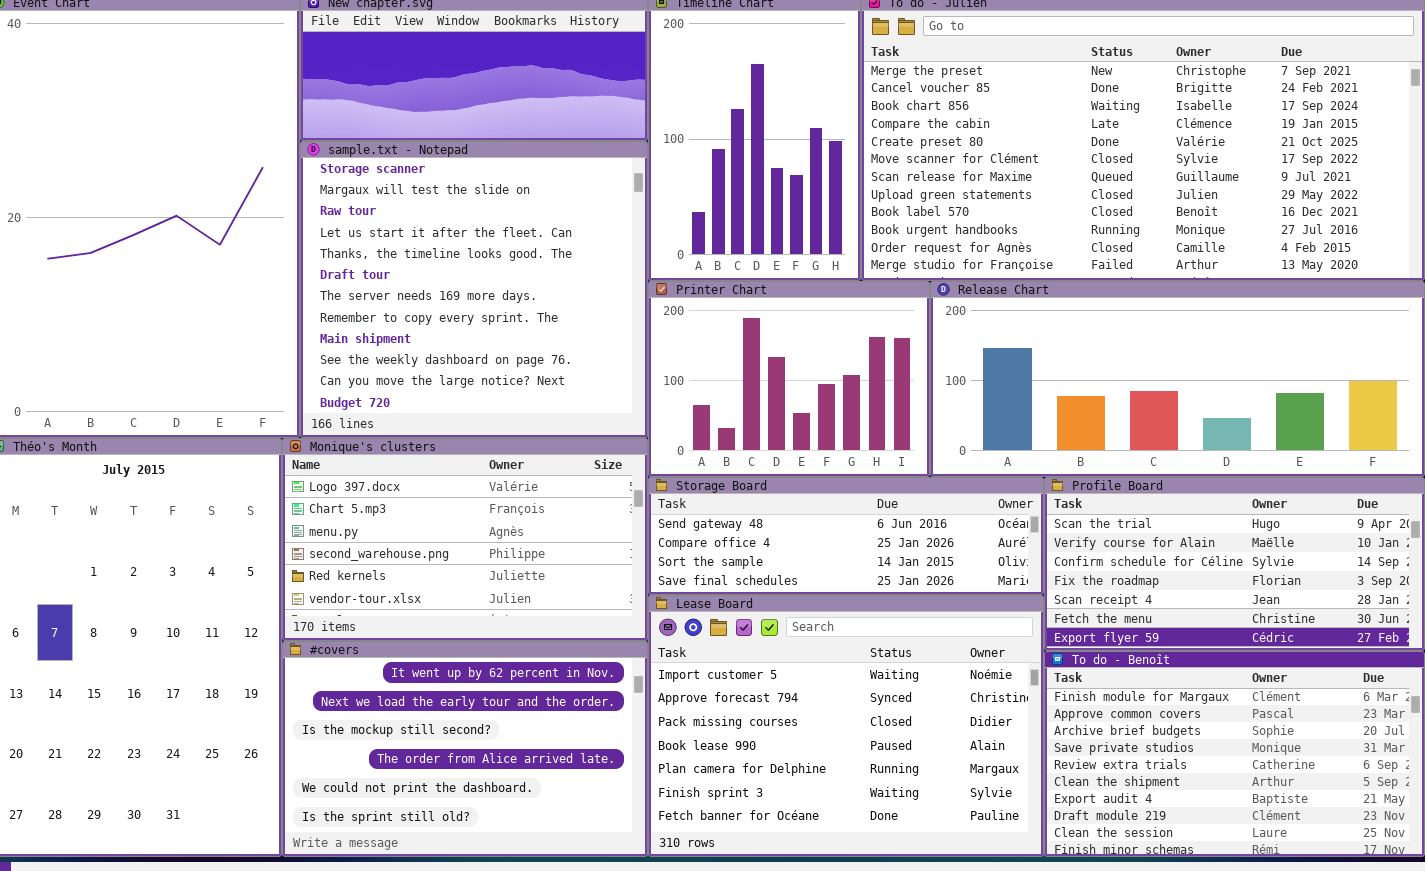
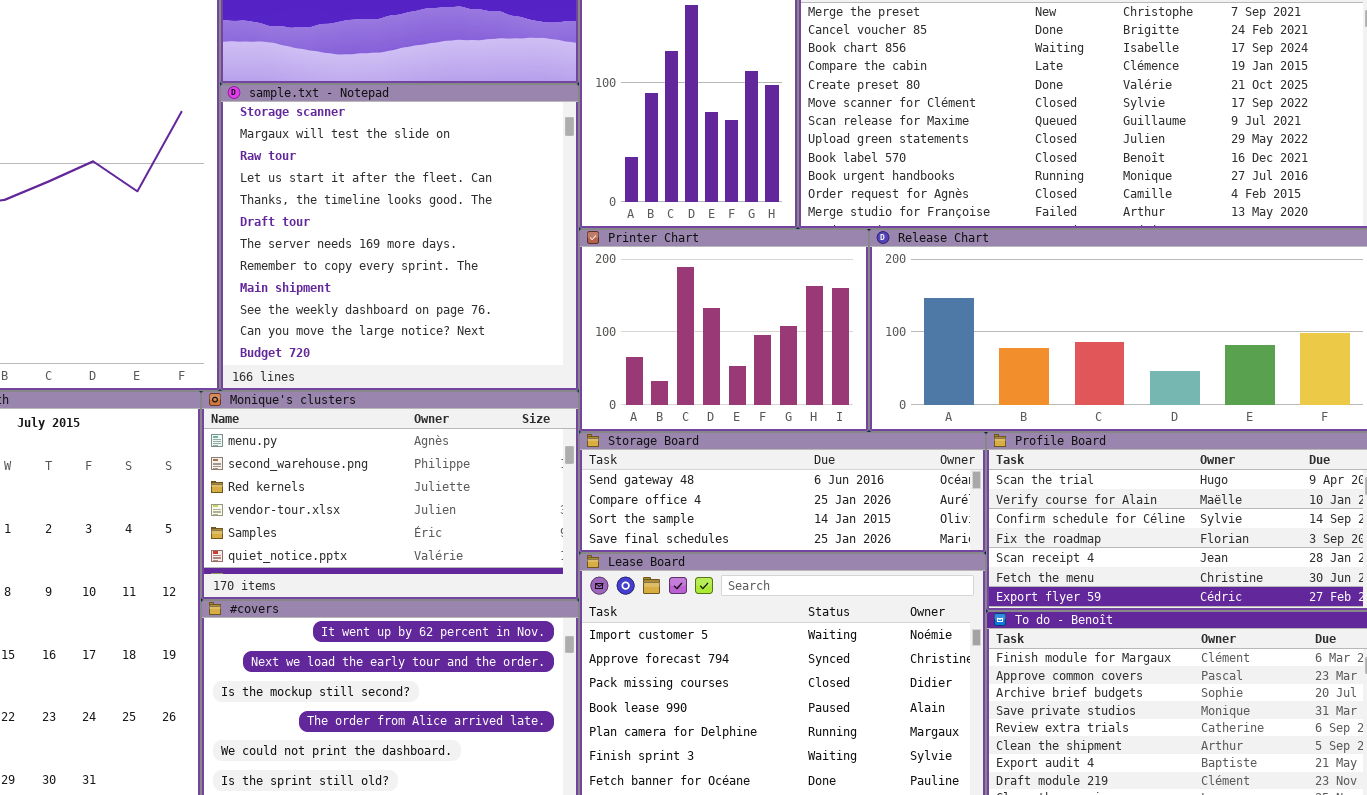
Monique's clusters: [282,438,648,641] -> [201,391,579,600], scrolled down 2 rows

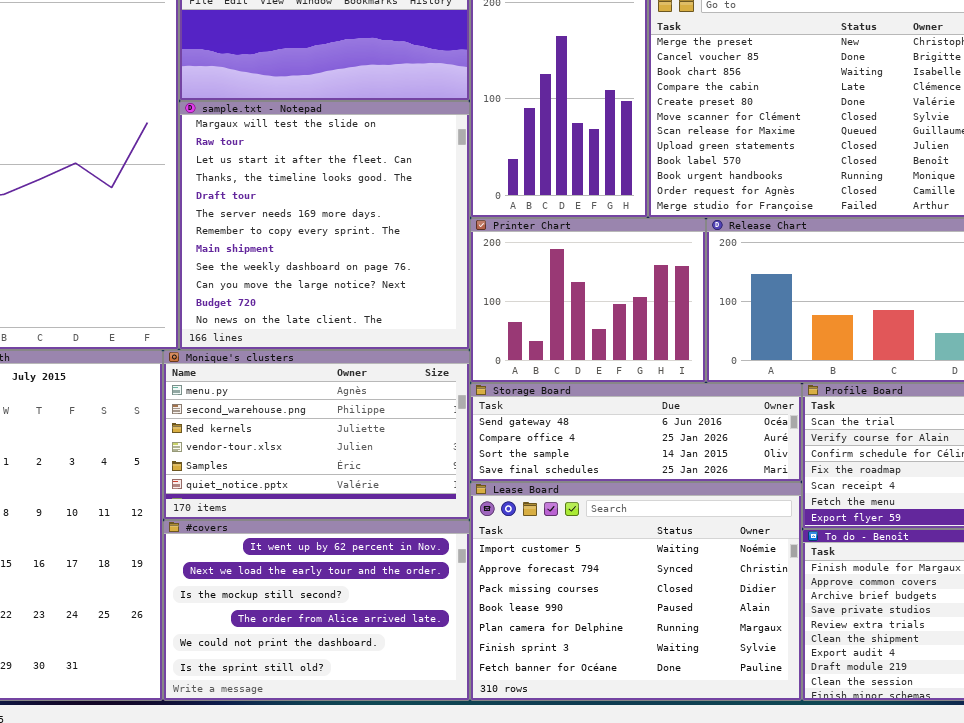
sample.txt - Notepad: [220,84,579,391] -> [179,101,470,350], scrolled down 1 row

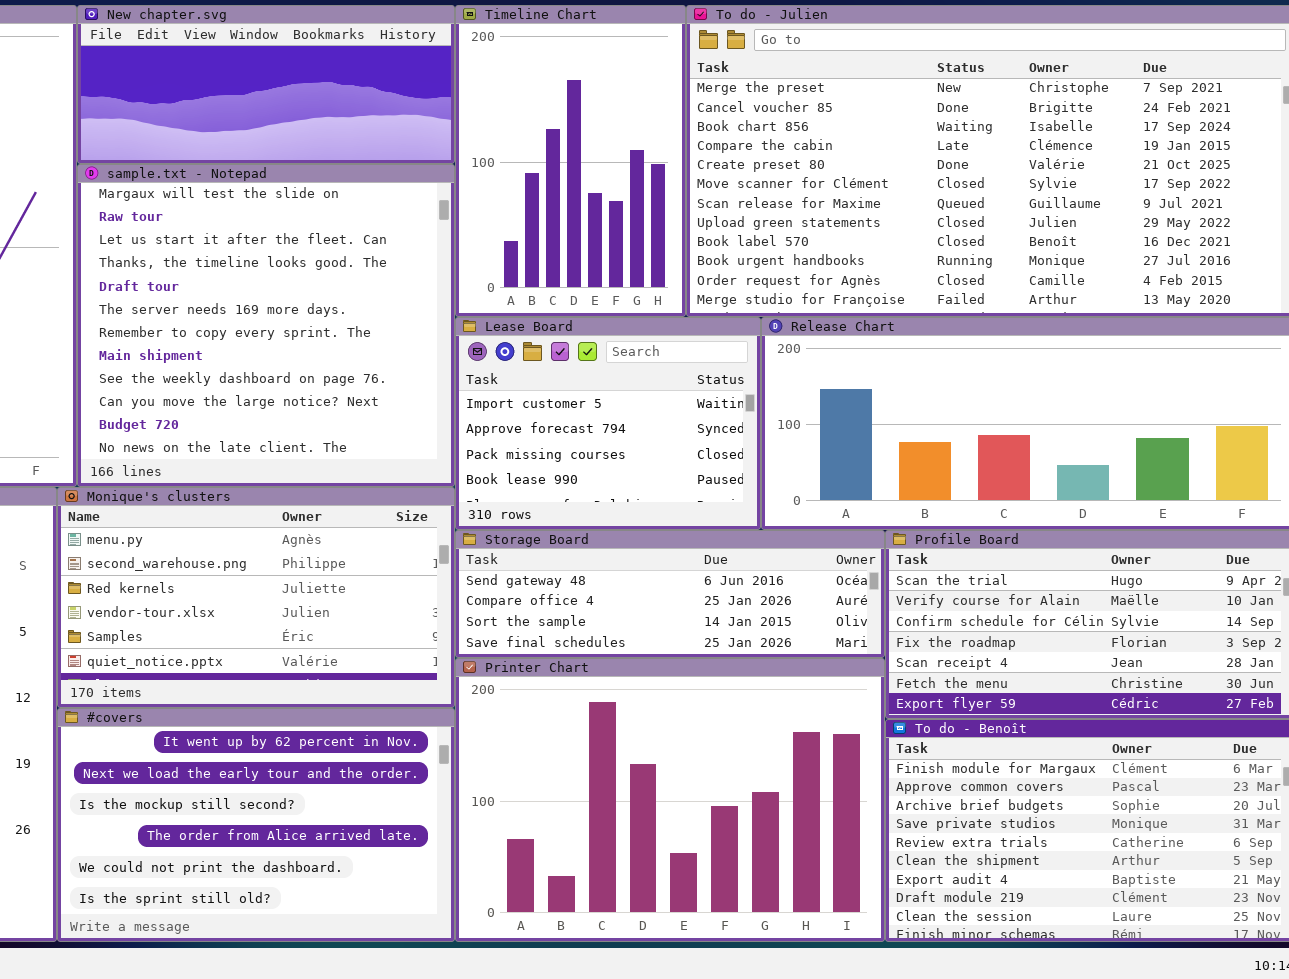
Printer Chart: [470,218,706,383] -> [455,658,885,942], moved, resized
Lease Board: [470,482,802,701] -> [455,317,761,530], moved, resized

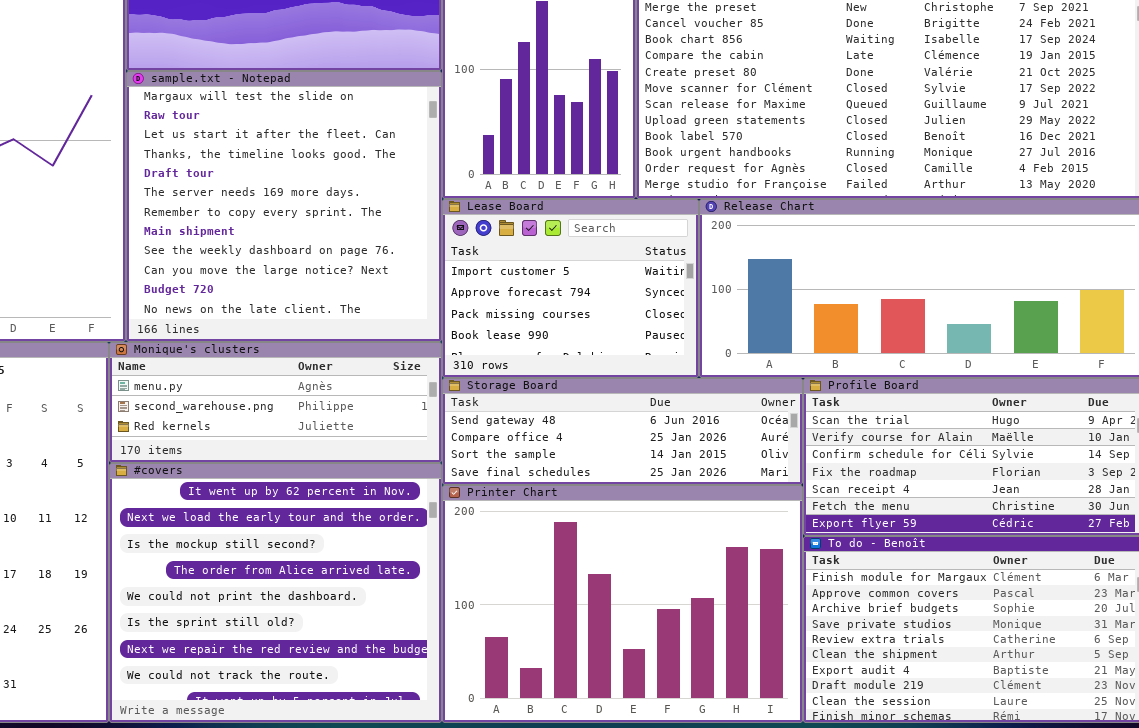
Monique's clusters: [57,487,455,708] -> [109,342,442,463], resized
#covers: [57,708,455,942] -> [109,463,442,723], resized

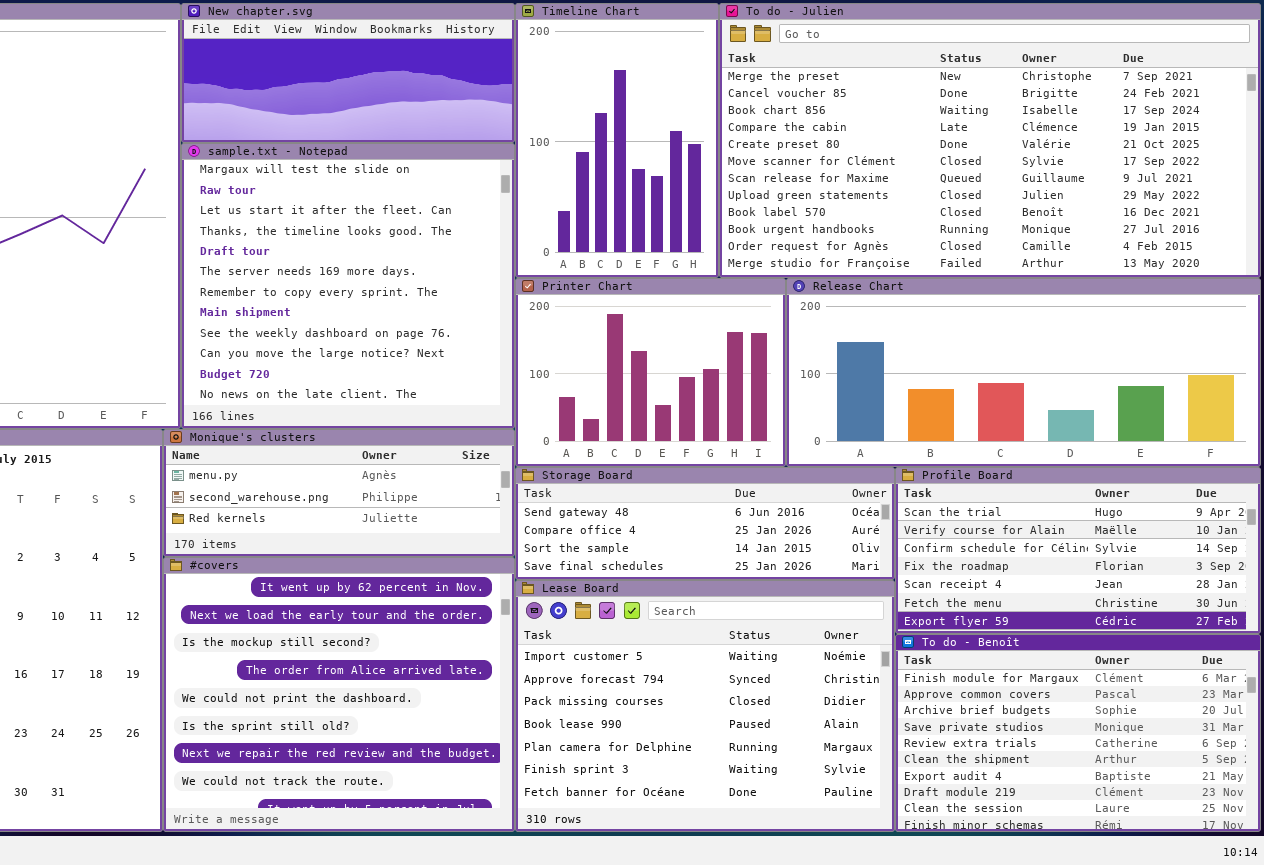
Lease Board: [442,199,699,378] -> [515,580,895,832], moved, resized
Printer Chart: [442,485,803,723] -> [515,278,786,467], moved, resized

